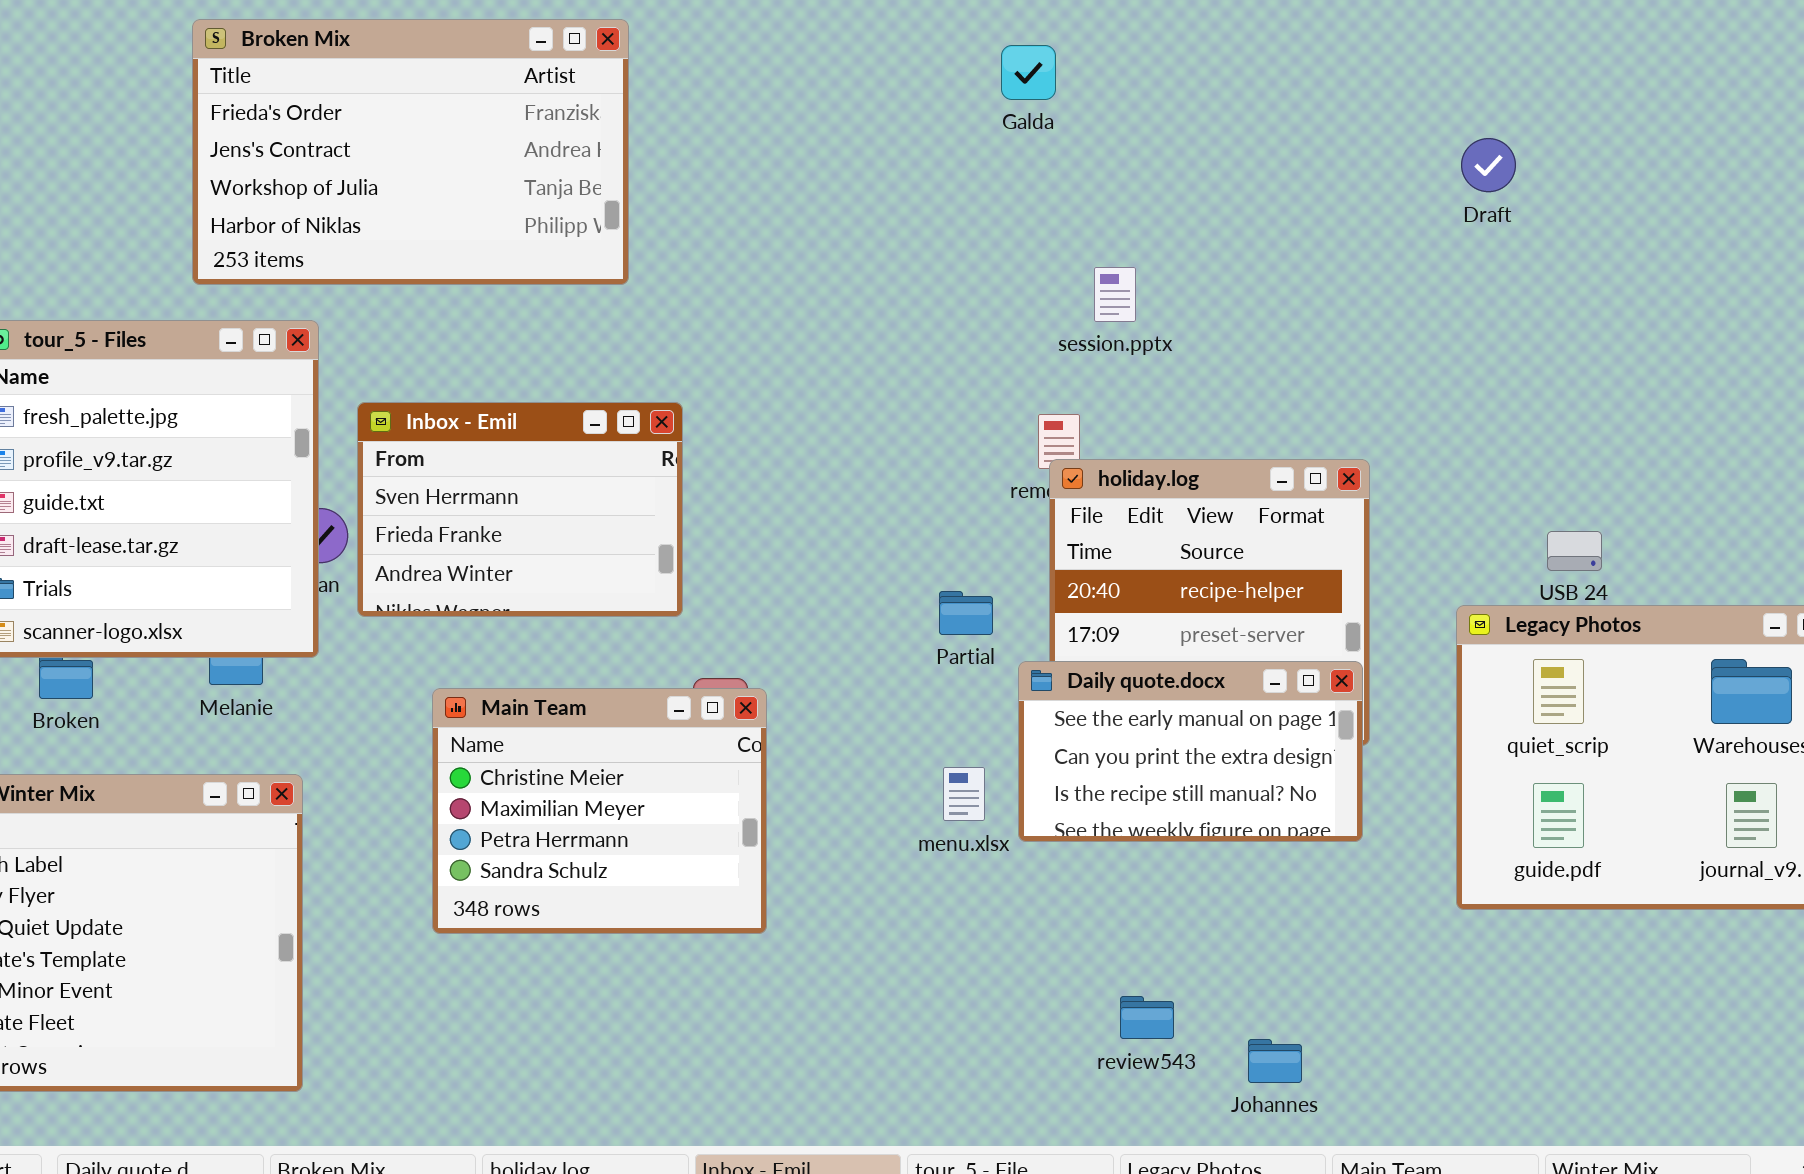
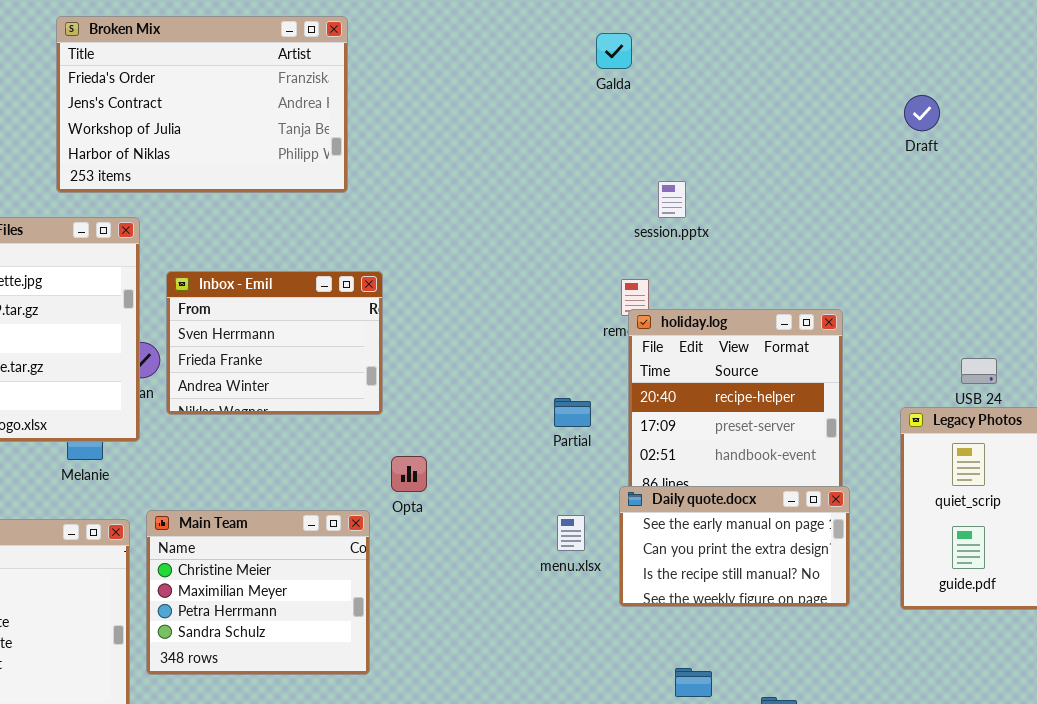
Daily quote.docx: [1018,661,1363,842] -> [619,486,850,607], moved
Main Team: [432,688,767,934] -> [146,510,370,675], moved

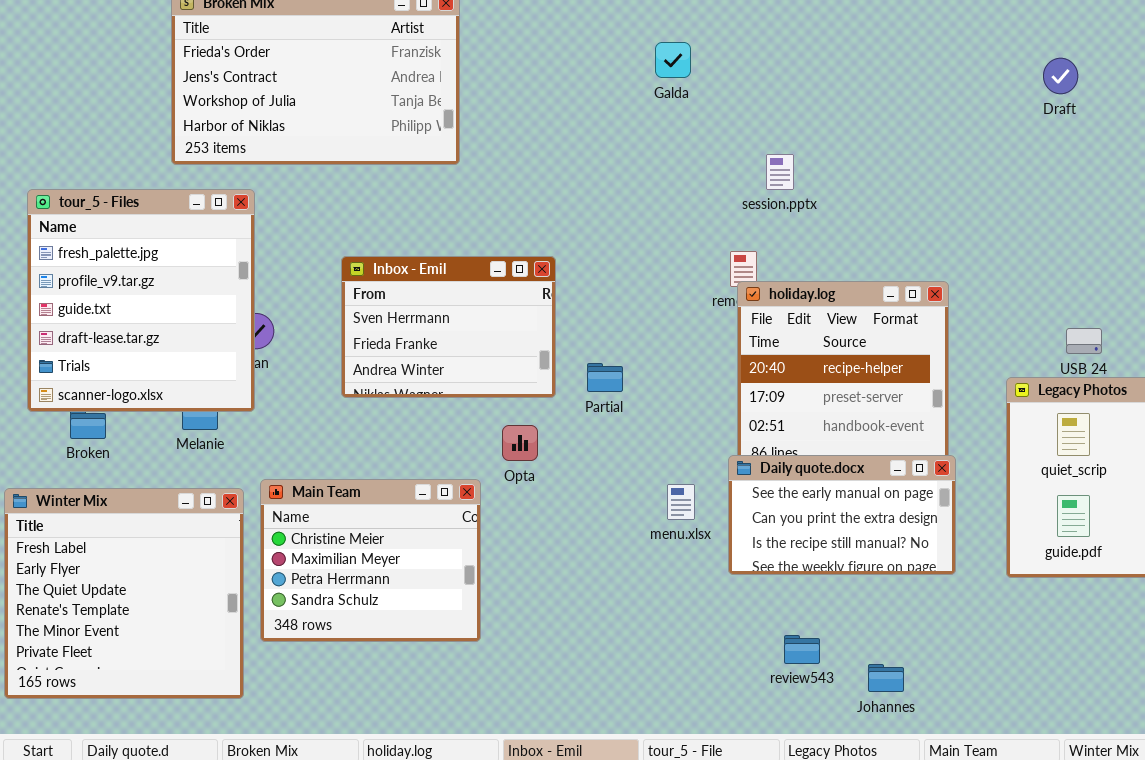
Galda: [596,33,632,69] -> [655,42,691,78], moved
Draft: [904,95,940,131] -> [1043,58,1078,94], moved
Inbox - Emil: [166,271,383,415] -> [341,256,556,398], moved
Partial: [554,398,591,427] -> [587,363,623,392], moved

